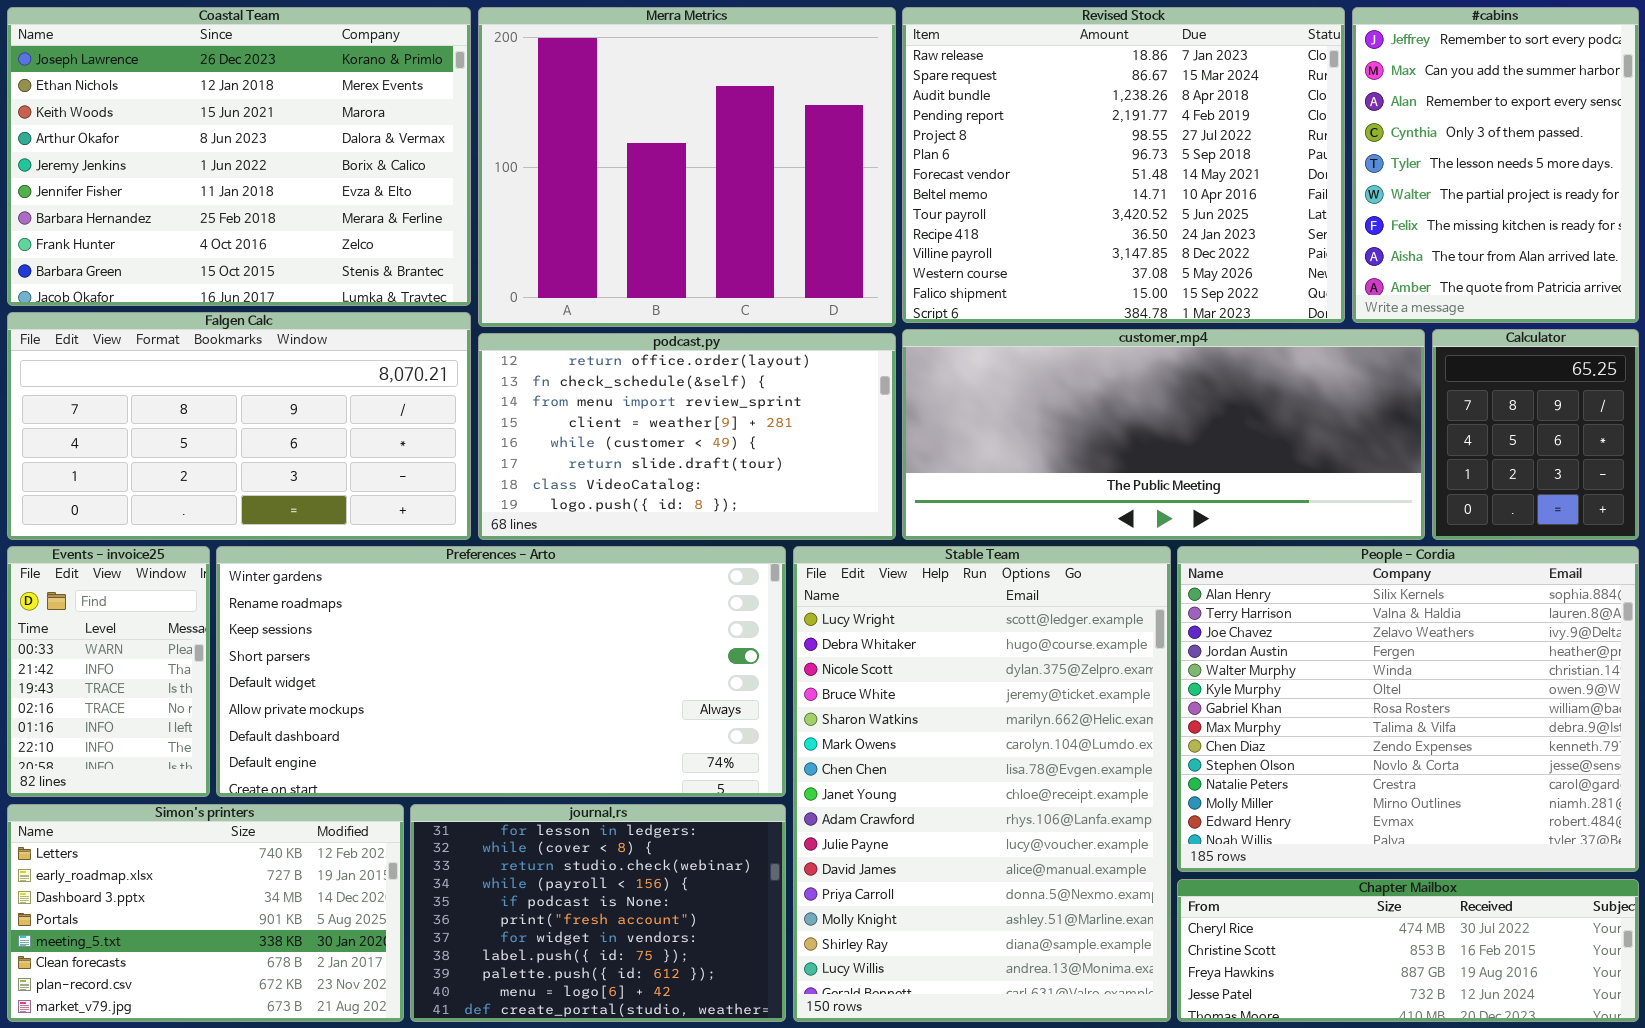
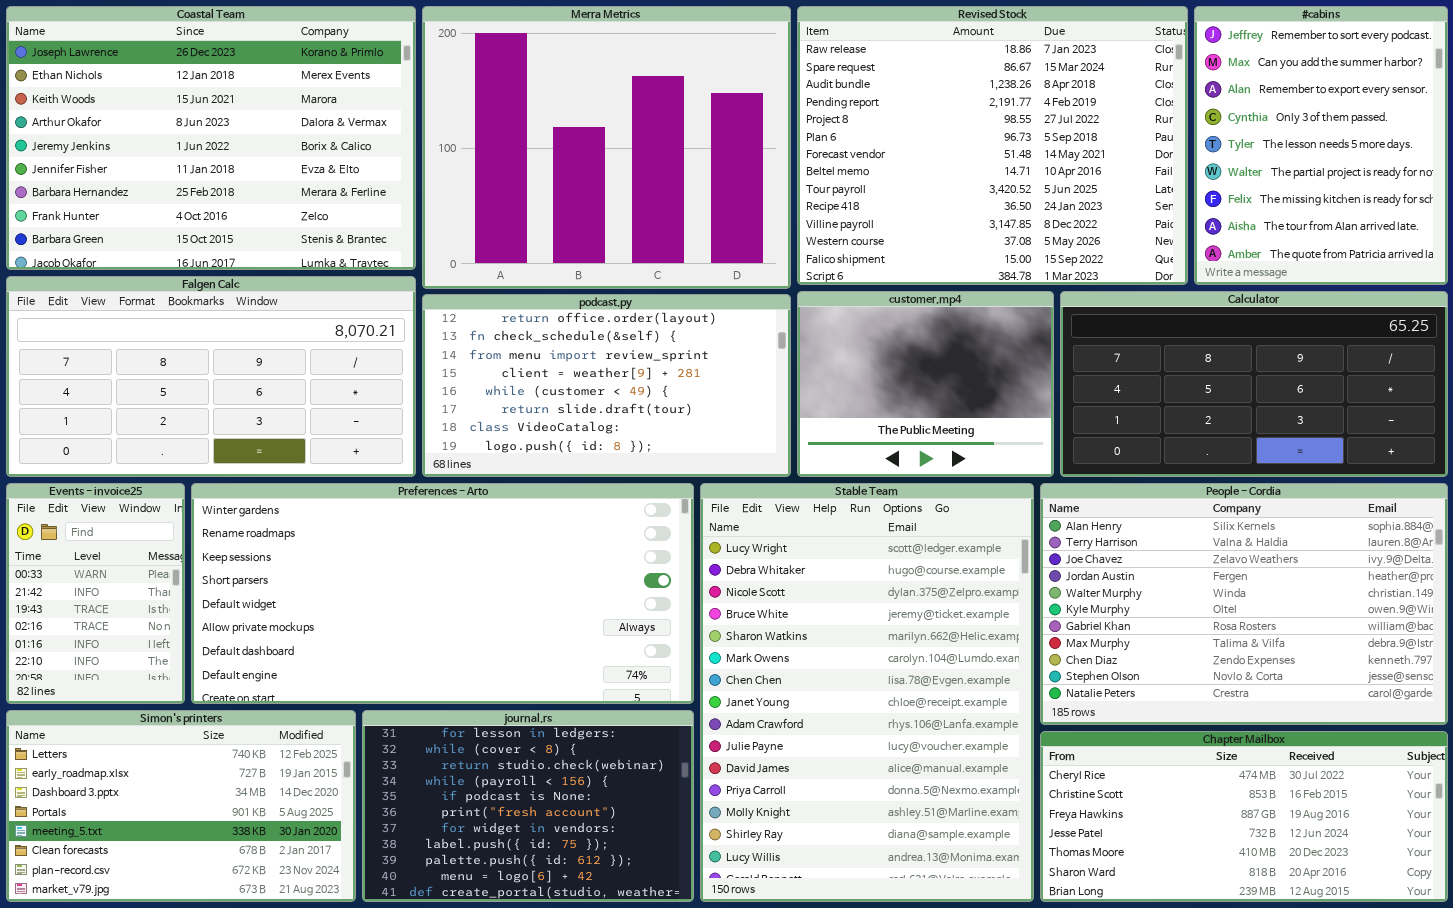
customer.mp4: [902,329,1425,540] -> [797,291,1054,477], resized
Calculator: [1432,329,1639,540] -> [1060,291,1448,477], resized
People - Cordia: [1177,546,1639,872] -> [1040,483,1448,725], resized
Chapter Mailbox: [1177,879,1639,1022] -> [1040,731,1448,902], resized

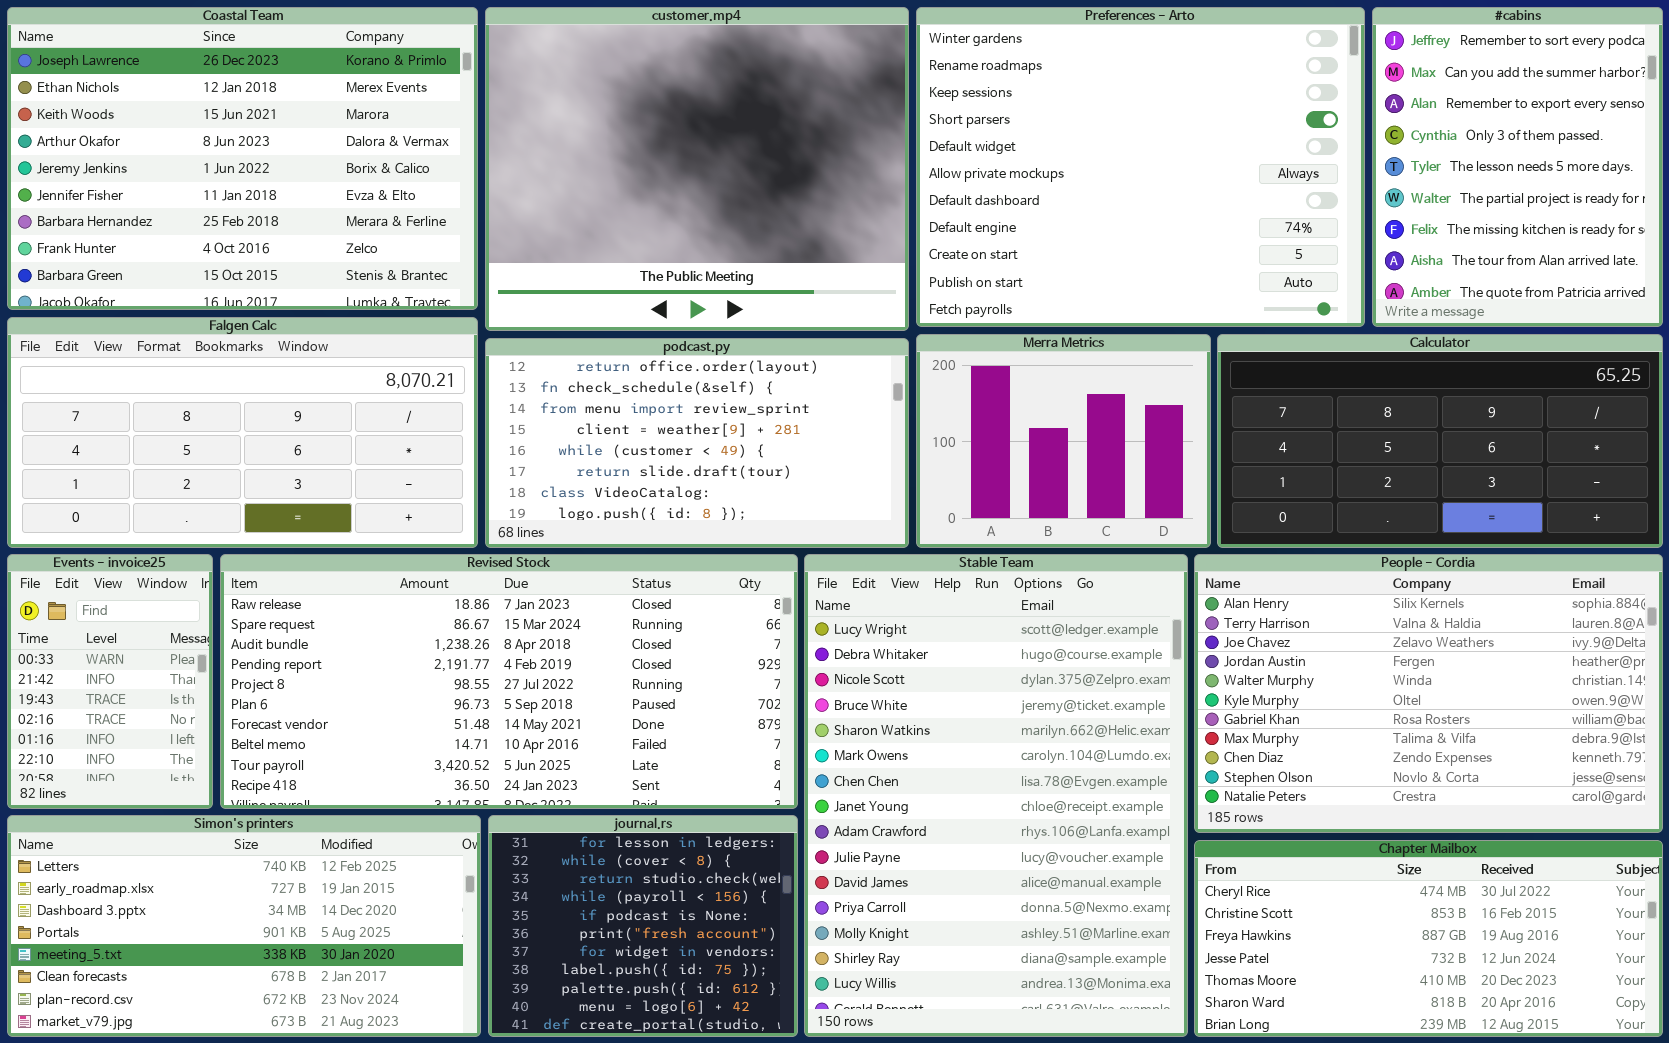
Merra Metrics: [422,6,791,289] -> [916,334,1211,548], moved, resized
Revised Stock: [797,6,1188,285] -> [220,554,798,809], moved, resized
customer.mp4: [797,291,1054,477] -> [485,7,909,331], moved, resized
Preferences - Arto: [191,483,694,704] -> [916,7,1365,327], moved, resized
Simon's printers: [6,710,356,902] -> [7,815,481,1037], resized
journal.rs: [362,710,694,902] -> [488,815,798,1037], resized

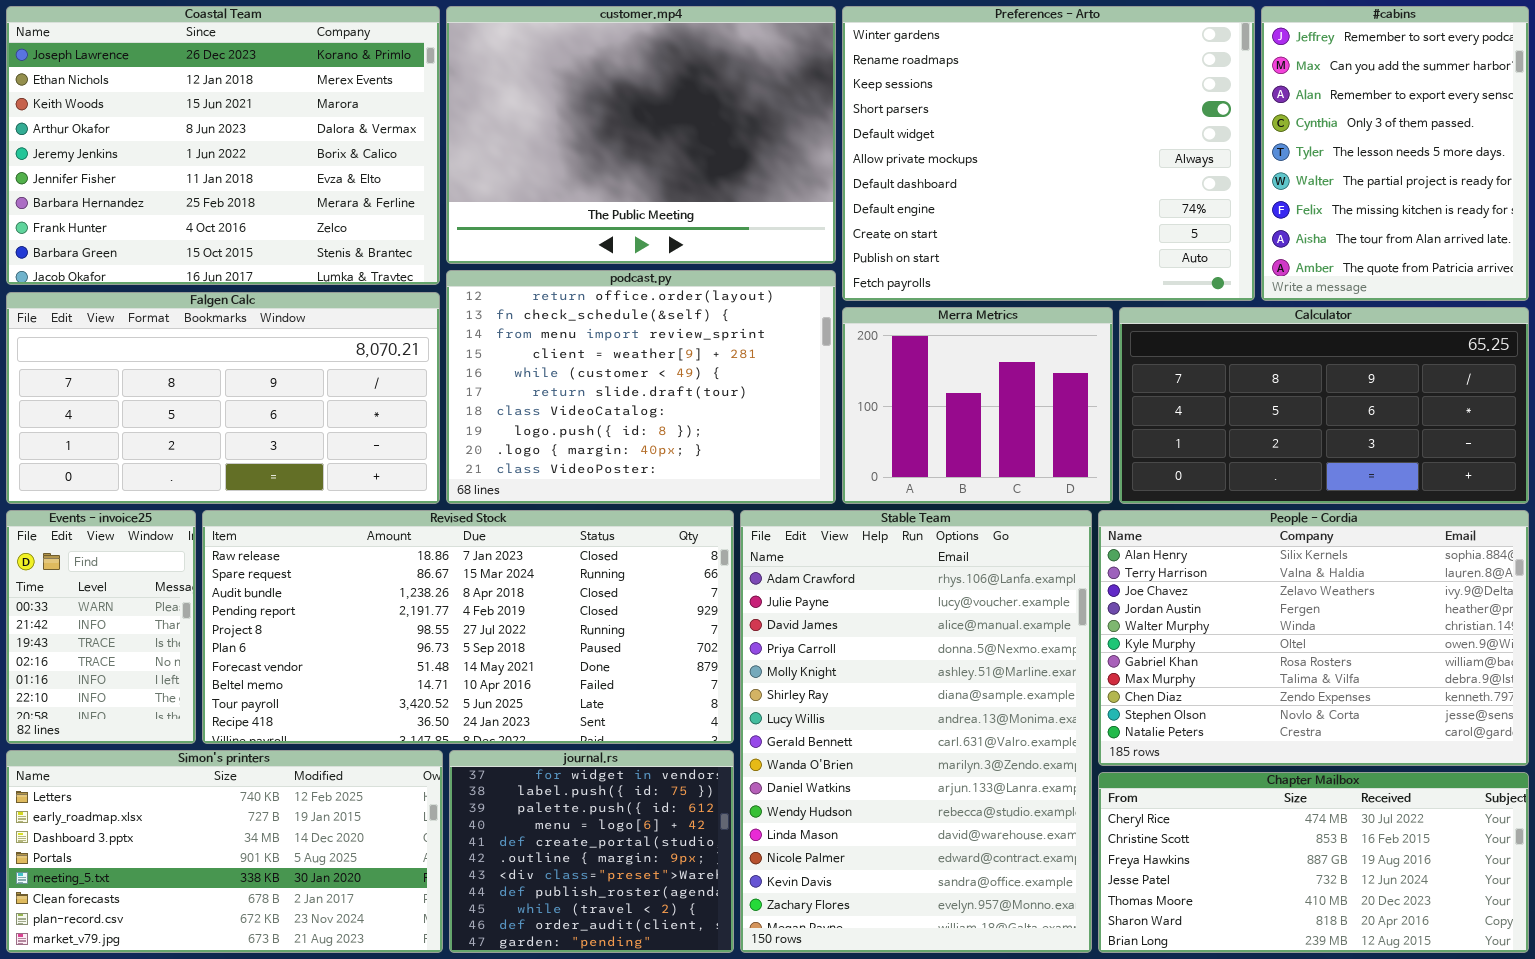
customer.mp4: [485,7,909,331] -> [446,6,836,264], resized
podcast.py: [485,338,909,548] -> [446,270,836,504], resized
Stable Team: [804,554,1188,1037] -> [740,510,1092,953], scrolled down 8 rows
journal.rs: [488,815,798,1037] -> [449,750,734,953], scrolled down 6 rows

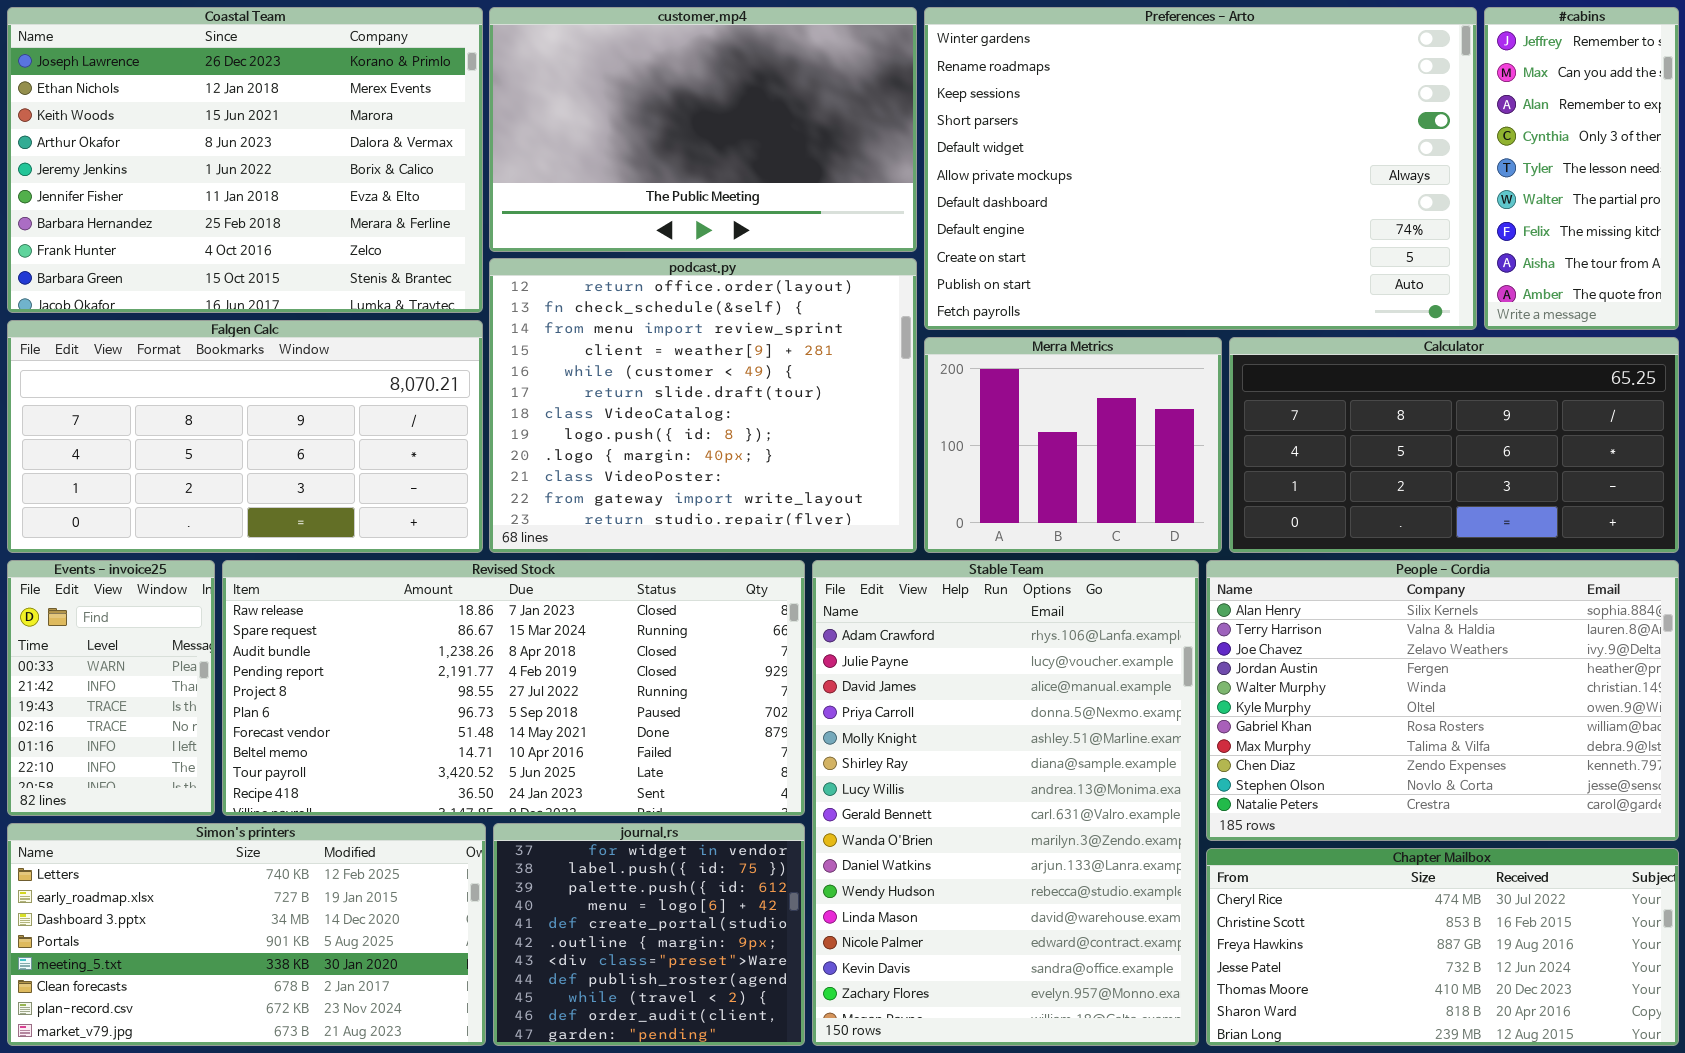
customer.mp4: [446,6,836,264] -> [489,7,917,252], resized
Preferences - Arto: [842,6,1255,301] -> [924,7,1477,330], resized
#cabins: [1261,6,1529,301] -> [1484,7,1679,330], resized
podcast.py: [446,270,836,504] -> [489,258,917,553], resized

